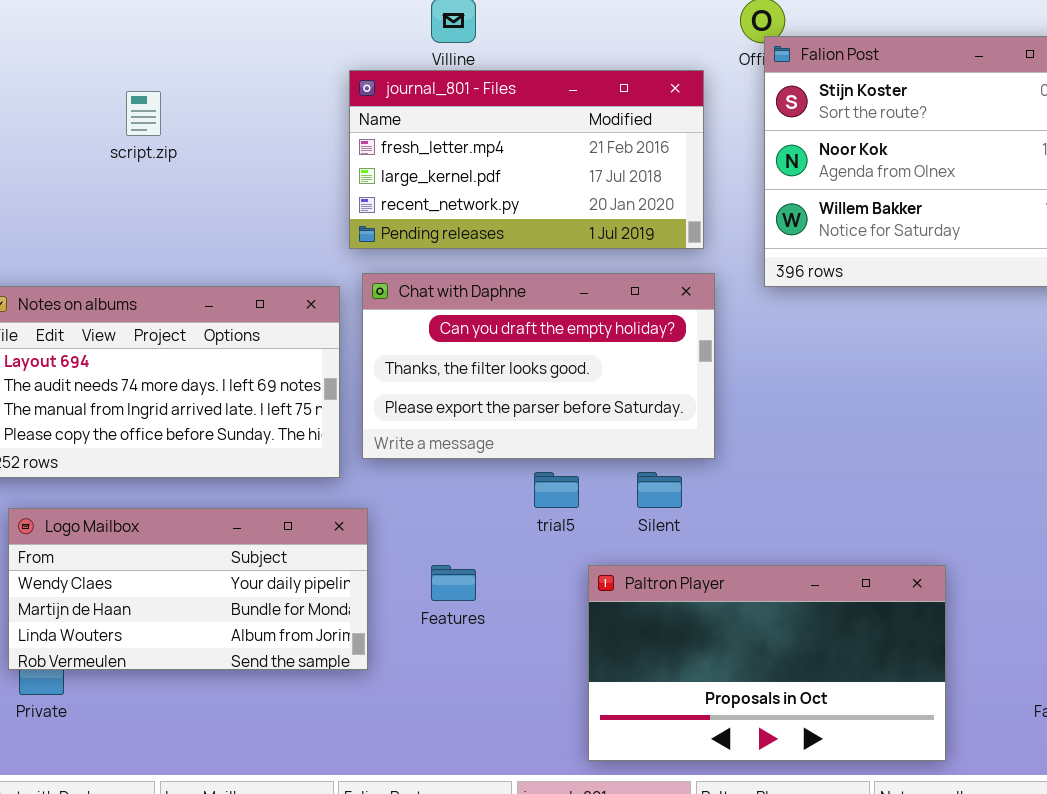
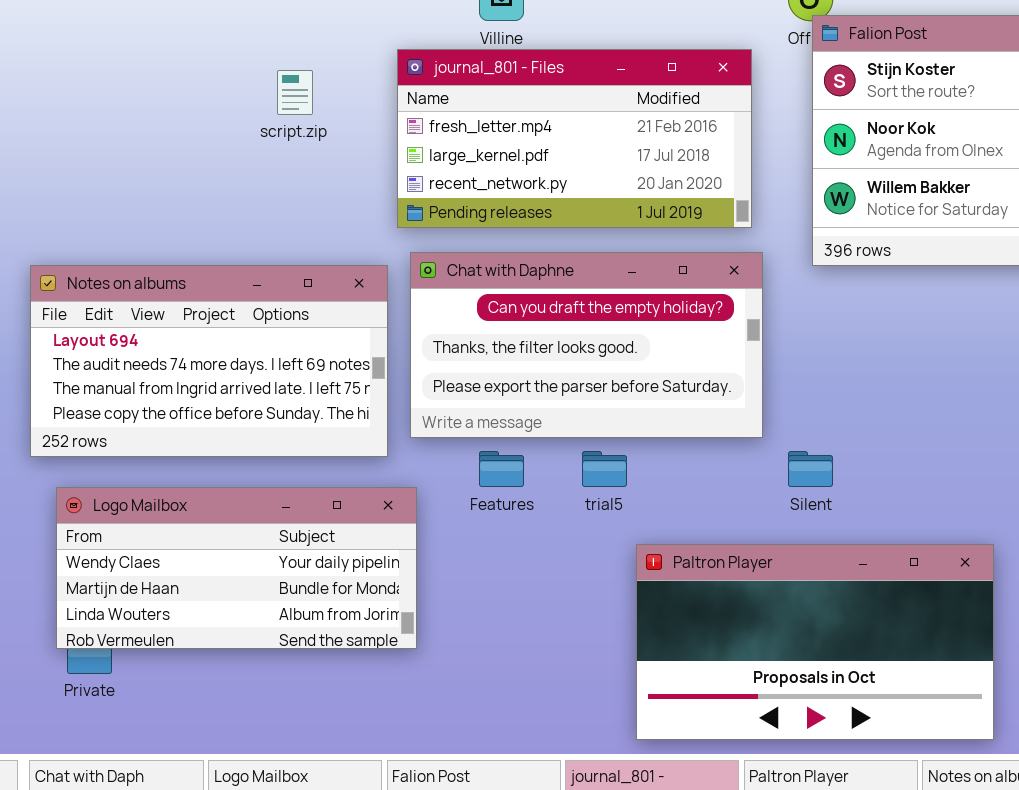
script.zip: [126,91,161,136] -> [277,70,313,115], moved
Silent: [637,472,682,508] -> [788,451,833,487], moved
Features: [431,565,476,601] -> [479,451,524,487], moved

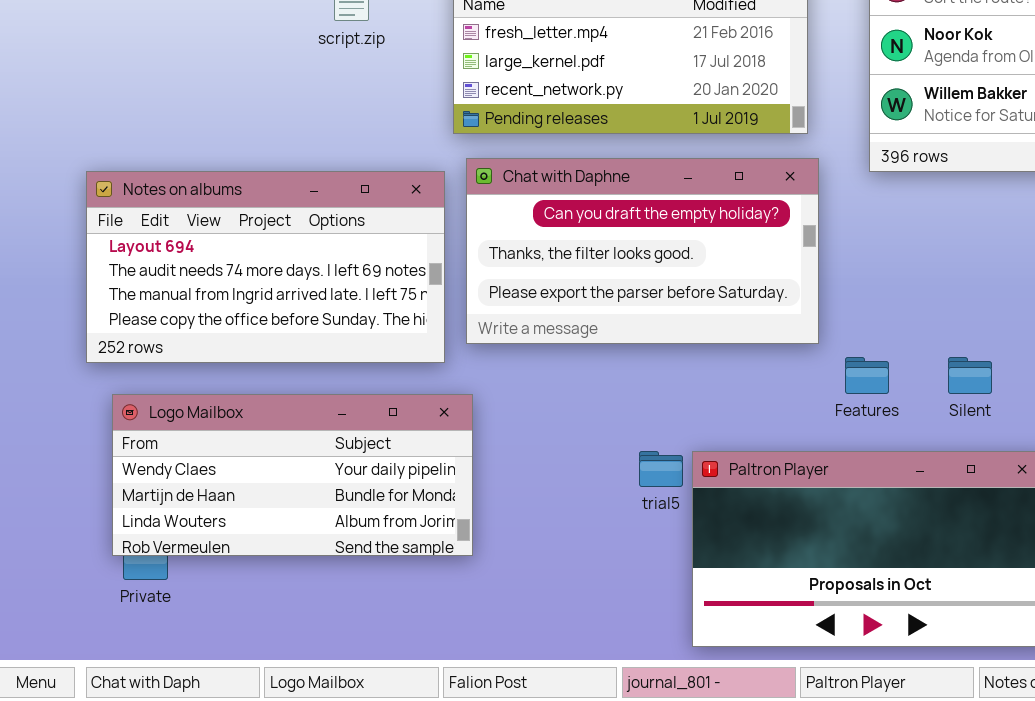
Features: [479,451,524,487] -> [845,357,889,394], moved
trial5: [582,451,627,487] -> [639,451,683,487], moved
Silent: [788,451,833,487] -> [948,357,992,394], moved

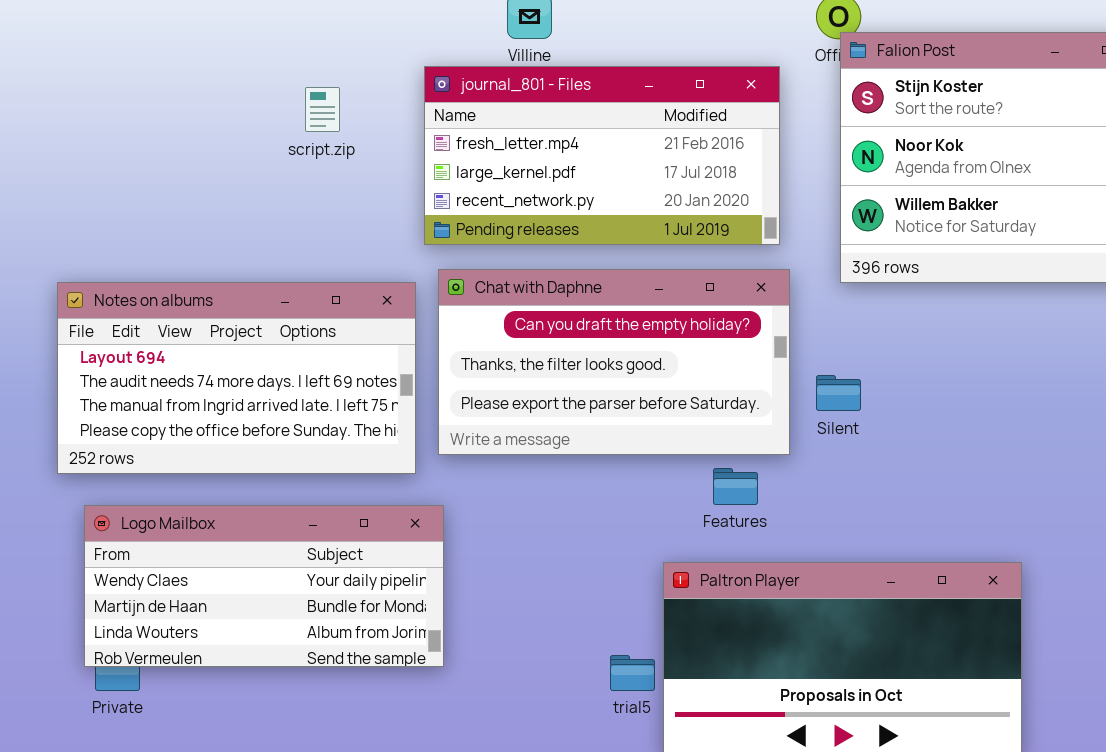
Features: [845,357,889,394] -> [713,468,758,505], moved
Silent: [948,357,992,394] -> [816,375,861,411], moved
trial5: [639,451,683,487] -> [610,655,655,691], moved

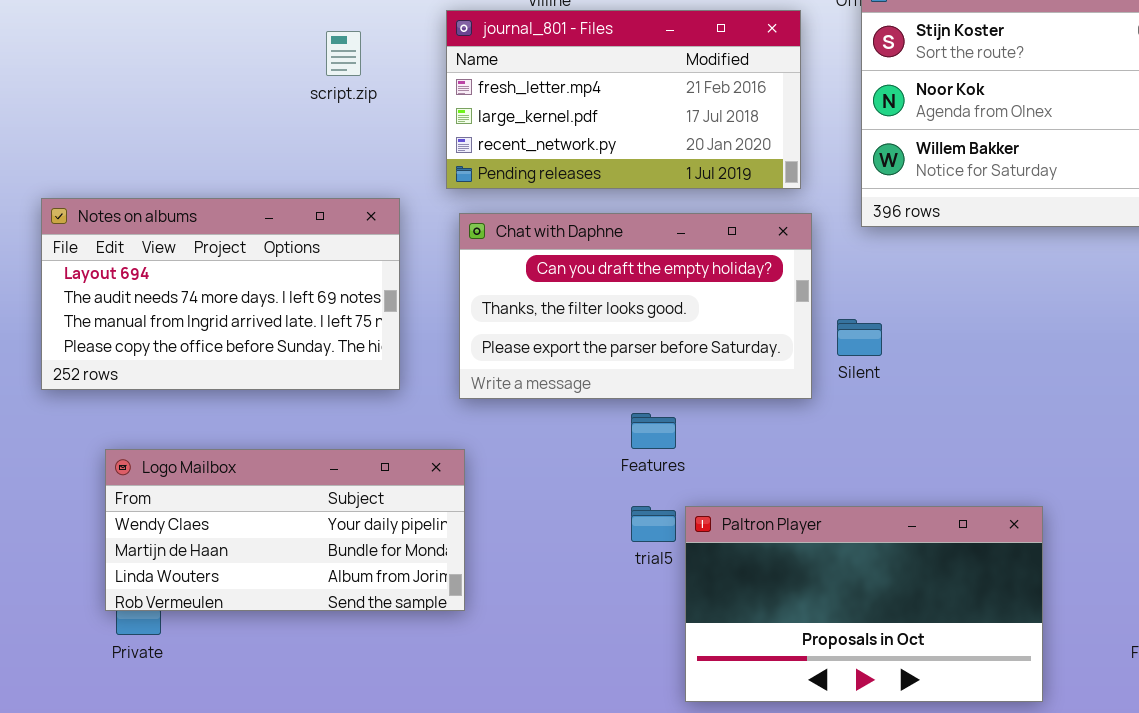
Notes on albums: [57,282,416,474] -> [41,198,400,390], moved
Features: [713,468,758,505] -> [631,413,676,449], moved
trial5: [610,655,655,691] -> [631,506,676,542], moved

